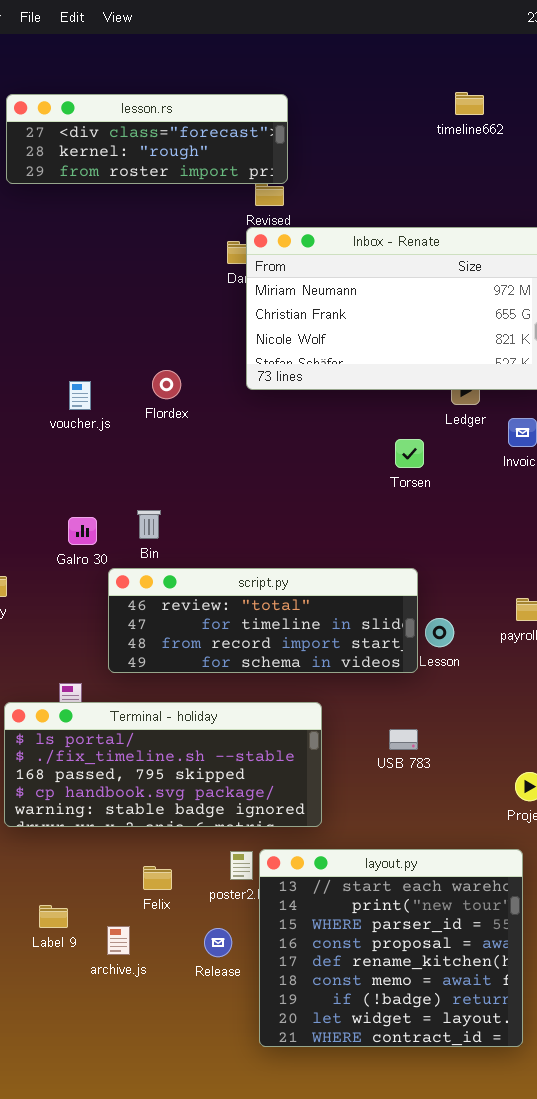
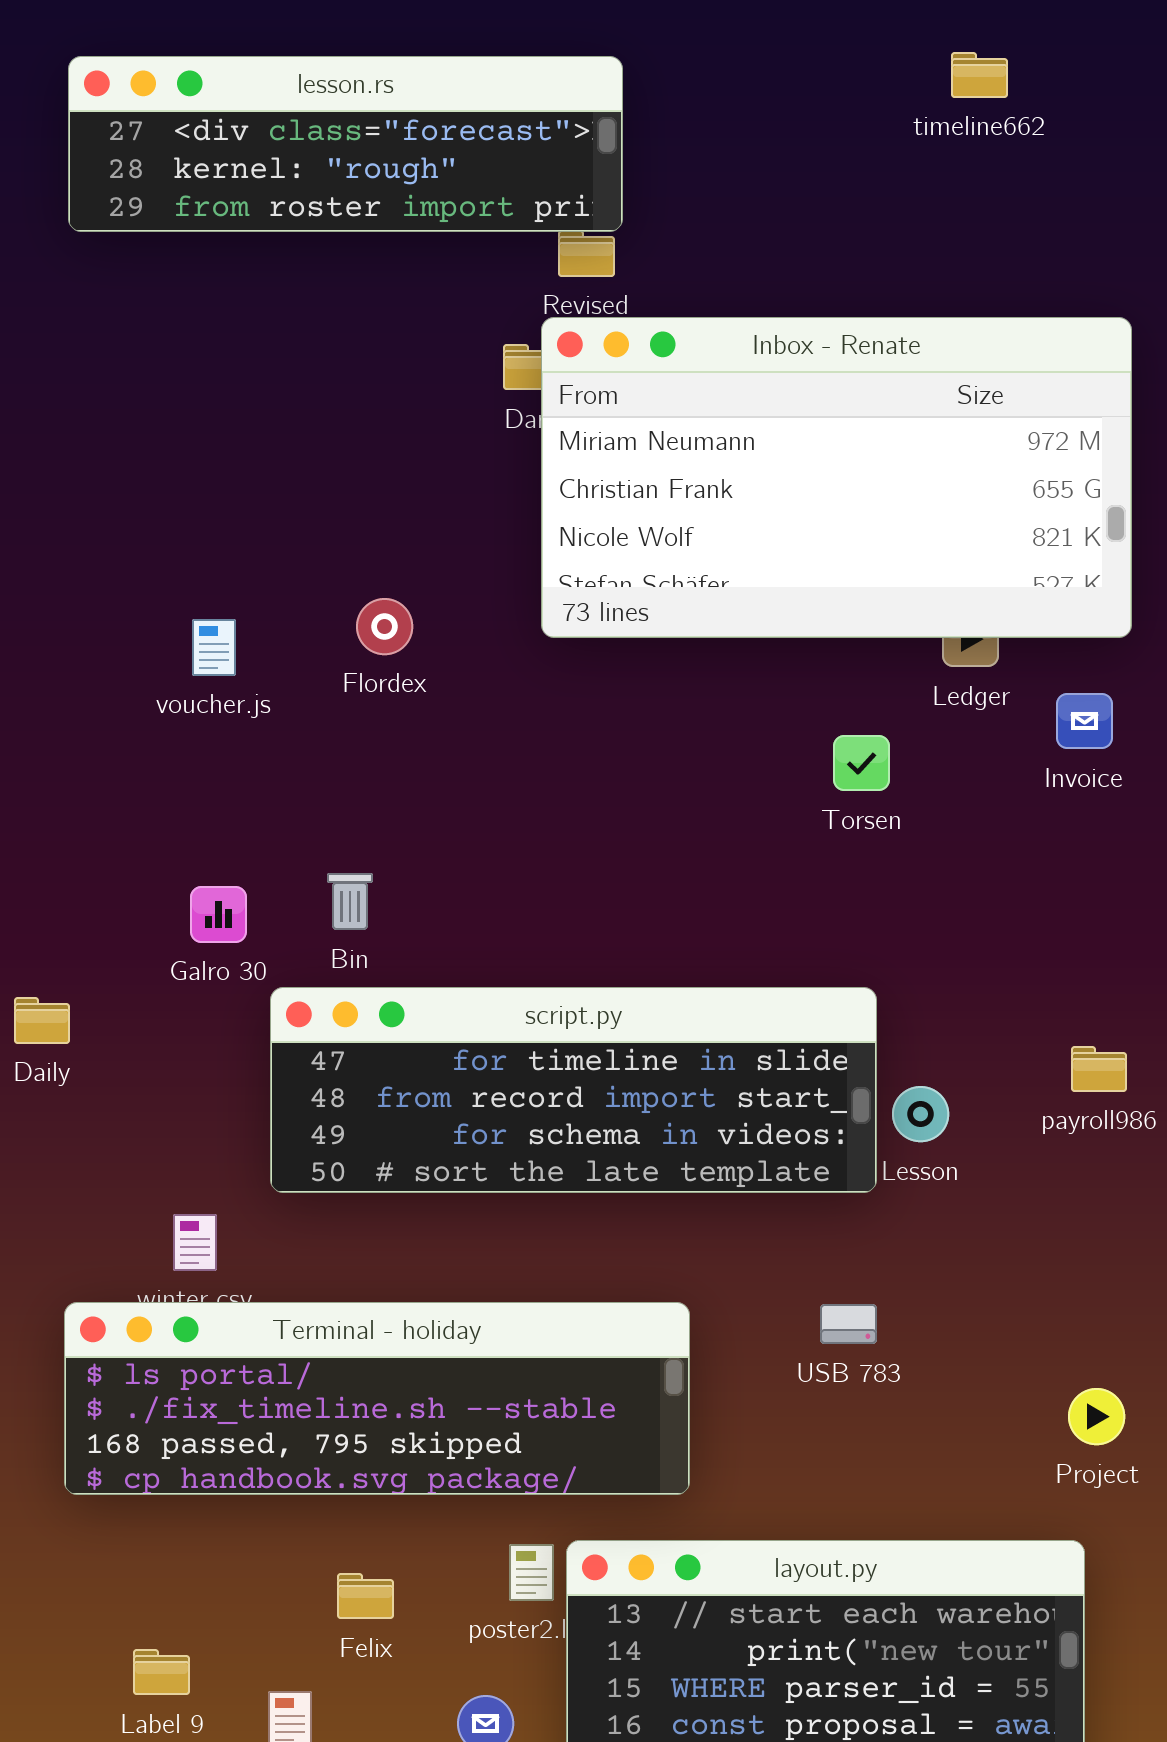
script.py: [108,568,418,673] -> [270,987,877,1193], scrolled down 1 row
Terminal - holiday: [4,702,322,827] -> [64,1302,690,1495], resized

